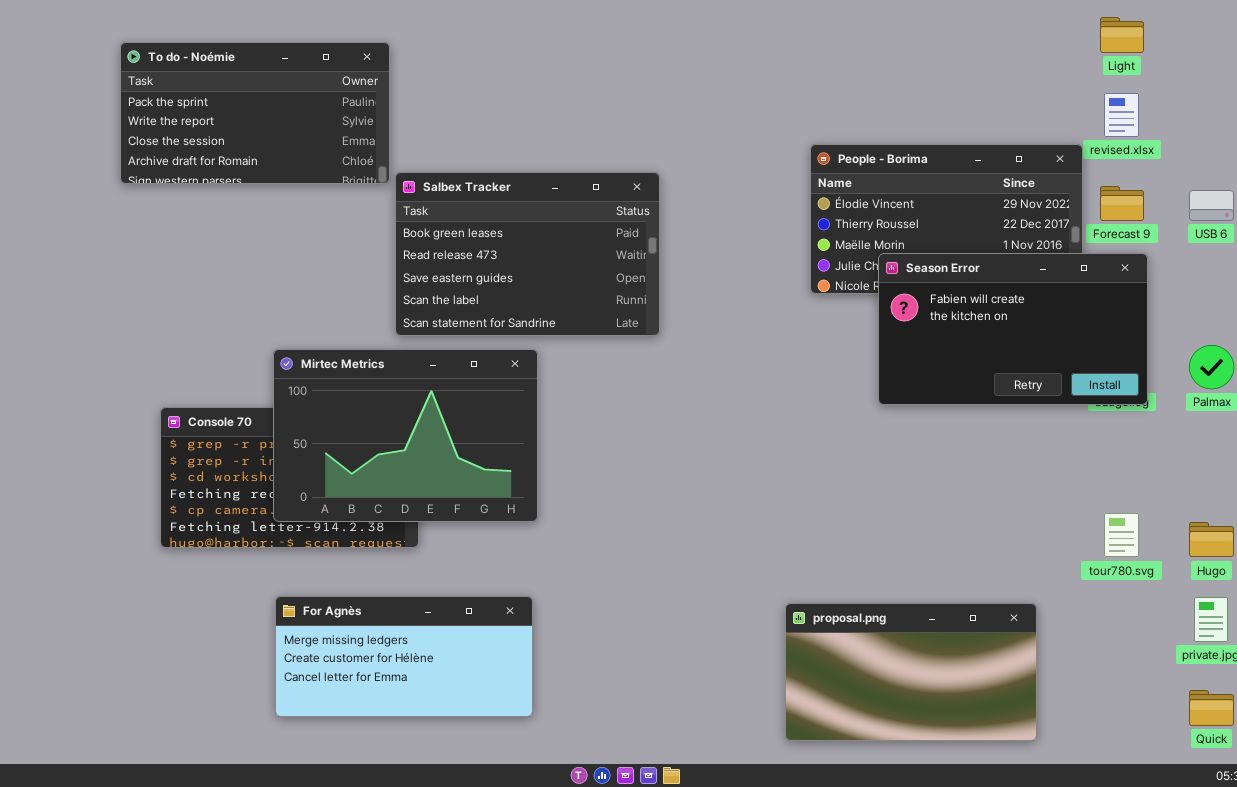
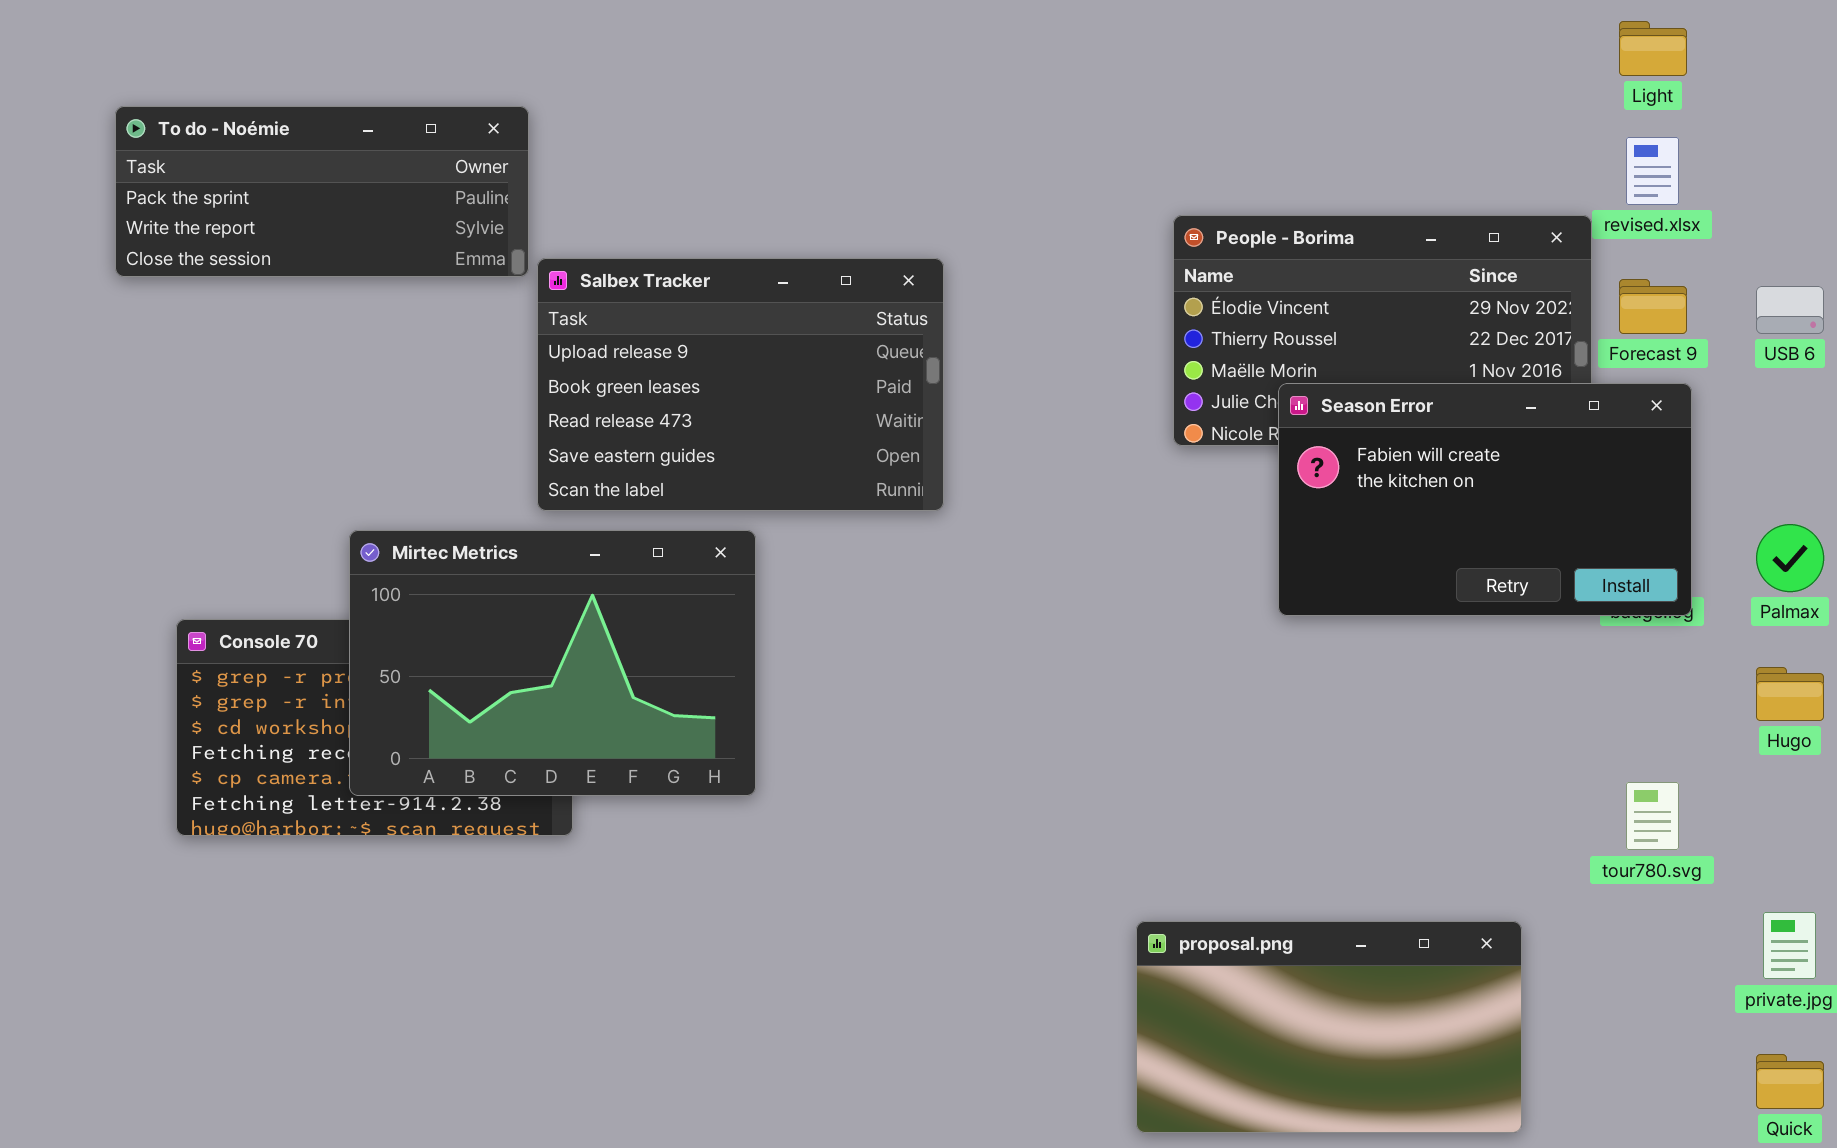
To do - Noémie: [120,42,390,184] -> [115,106,529,277], resized
Salbex Tracker: [395,172,660,336] -> [537,258,944,511], scrolled up 1 row
Hugo: [1189,522,1234,557] -> [1756,667,1824,721], moved
For Agnès: [275,596,533,717] -> none, closed

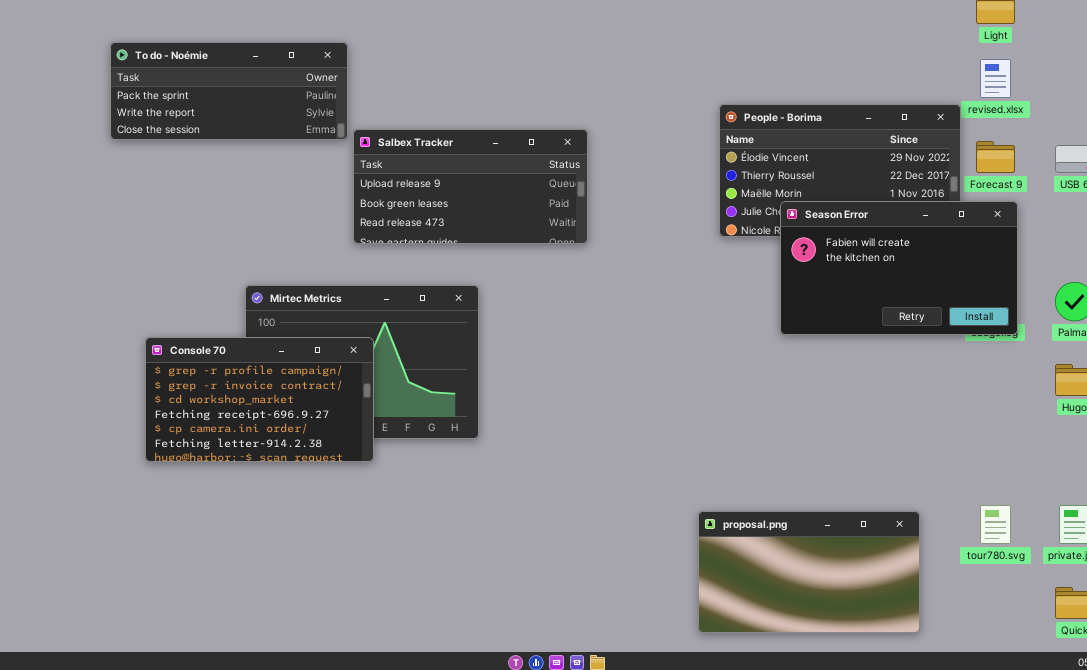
Salbex Tracker: [537,258,944,511] -> [353,129,588,244], resized
Console 70: [176,619,573,836] -> [145,337,374,462], raised
tour780.svg: [1626,782,1679,850] -> [980,505,1011,544], moved

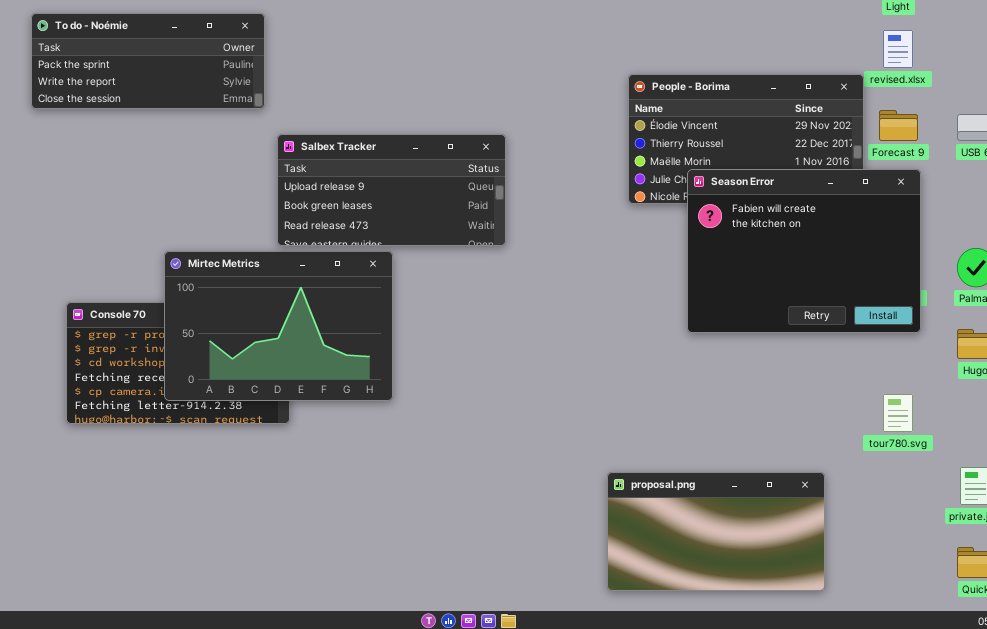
Salbex Tracker: [353,129,588,244] -> [277,134,506,246], moved
Season Error: [780,201,1018,335] -> [687,169,921,333], resized
Mirtec Metrics: [245,285,479,439] -> [164,251,393,401], raised
tour780.svg: [980,505,1011,544] -> [883,394,913,432], moved

